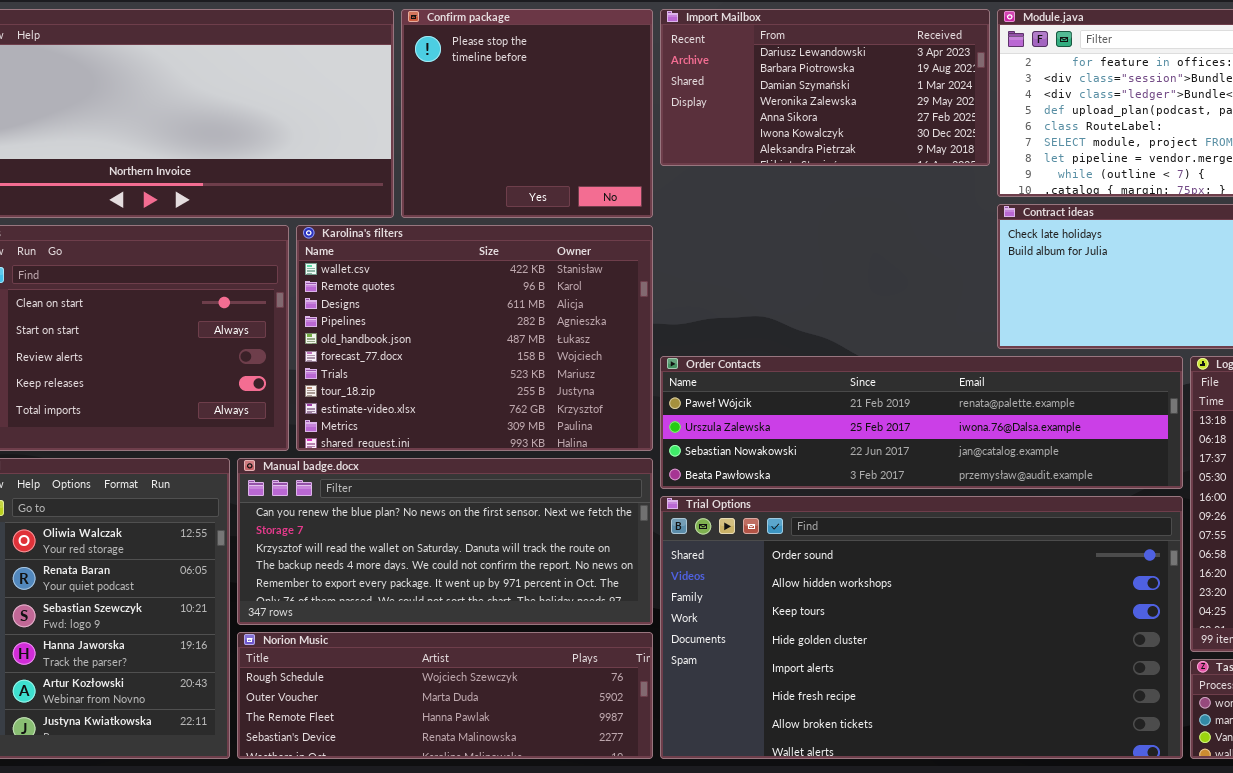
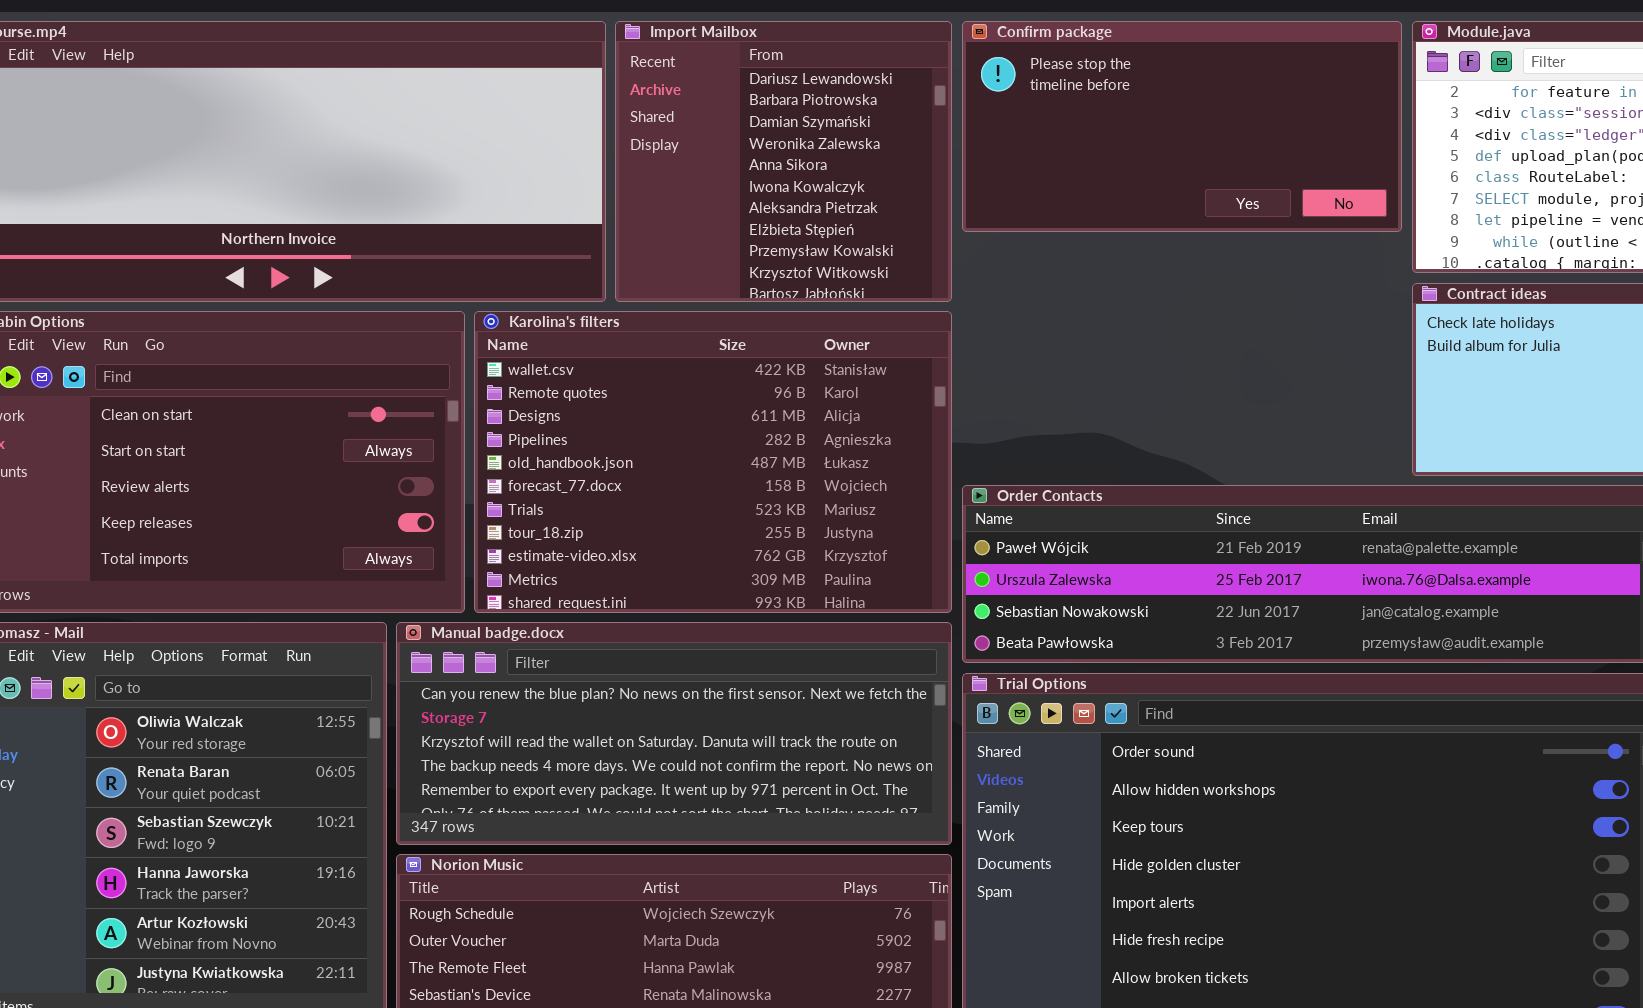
Confirm package: [401,9,653,218] -> [962,21,1402,232], moved, resized
Import Mailbox: [660,9,990,166] -> [615,21,952,302], moved, resized

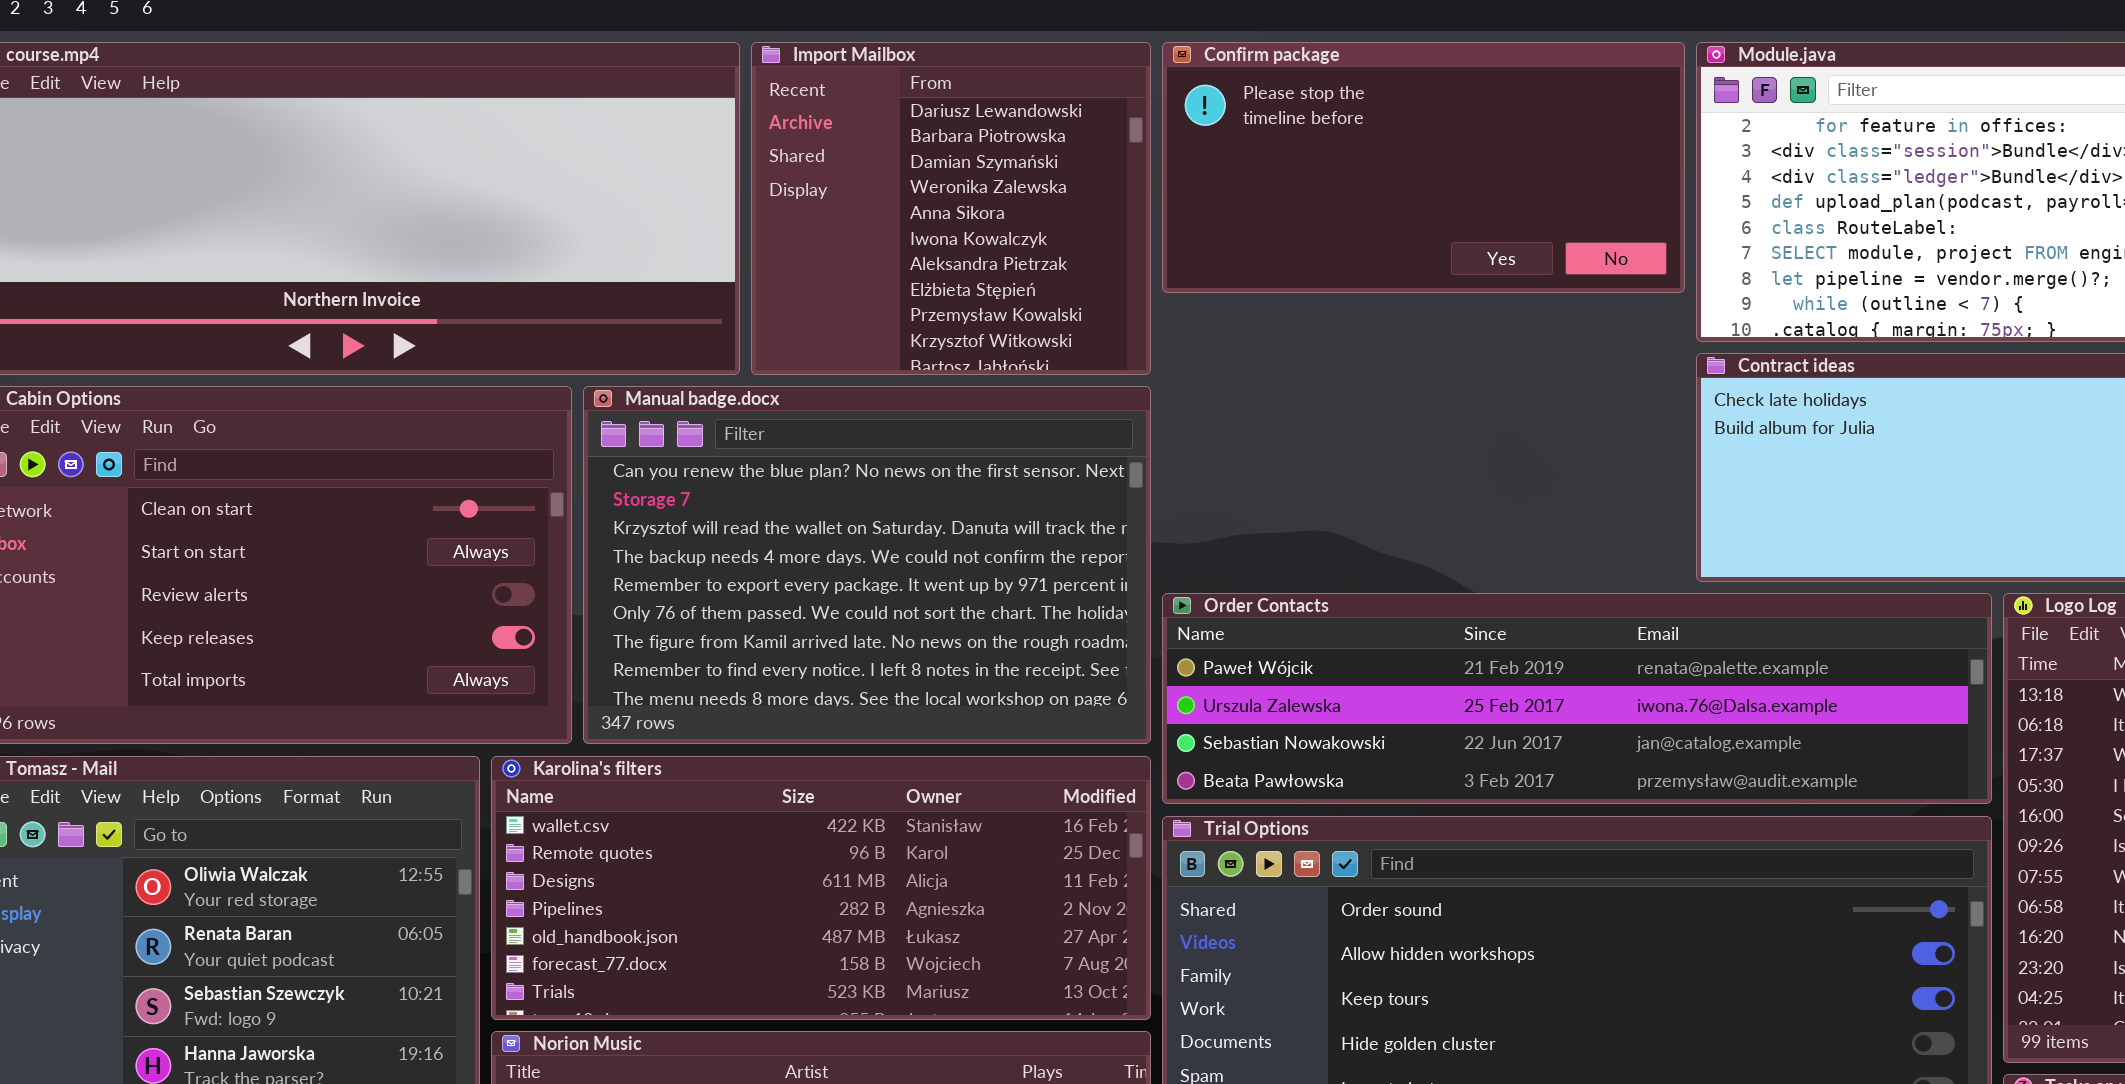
Karolina's filters: [474,311,952,613] -> [491,756,1151,1020], moved, resized
Manual badge.docx: [396,622,952,845] -> [583,386,1151,744], moved, resized

